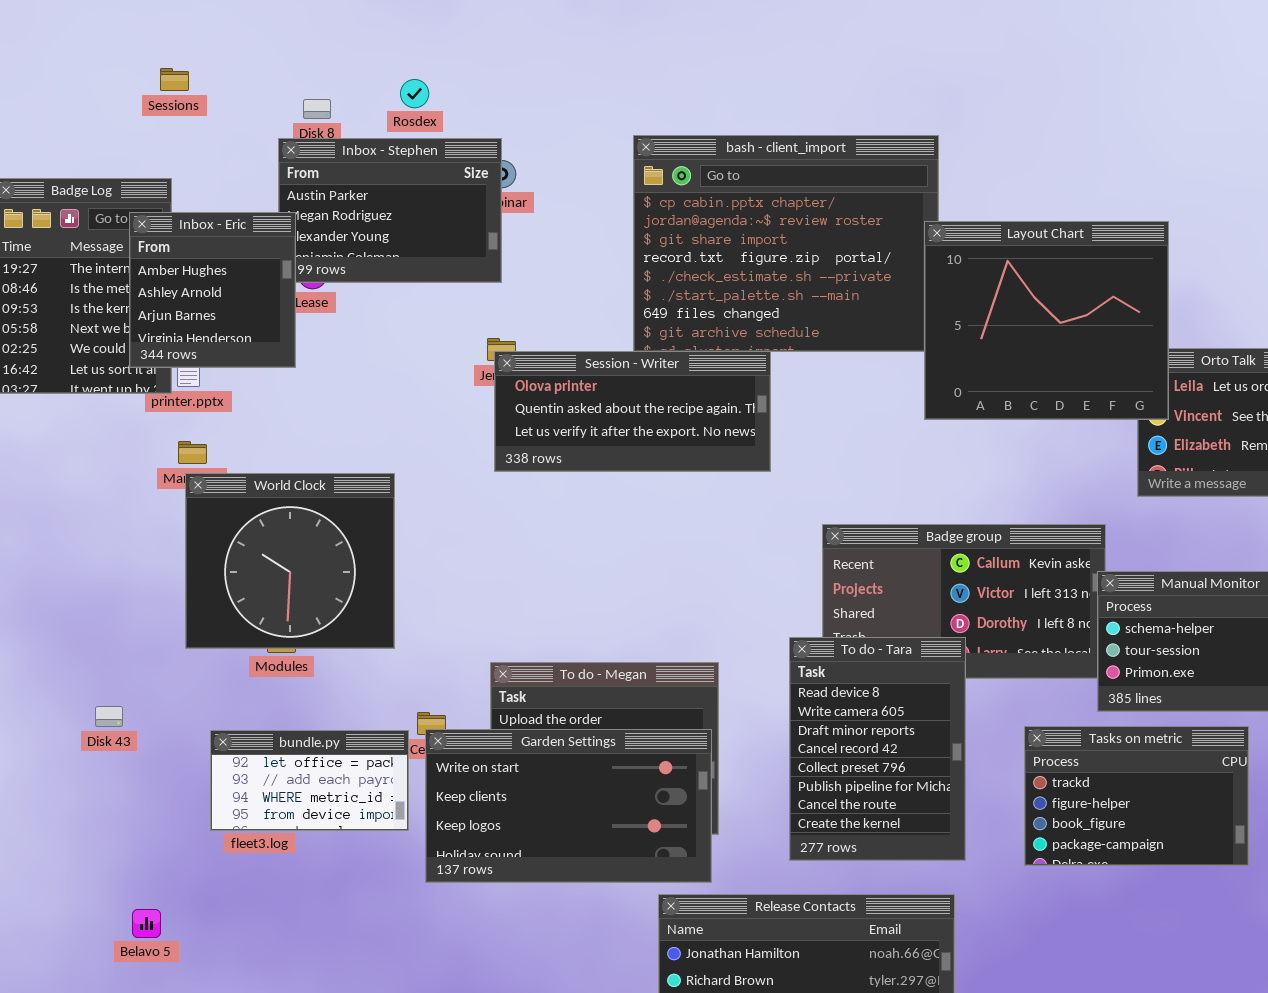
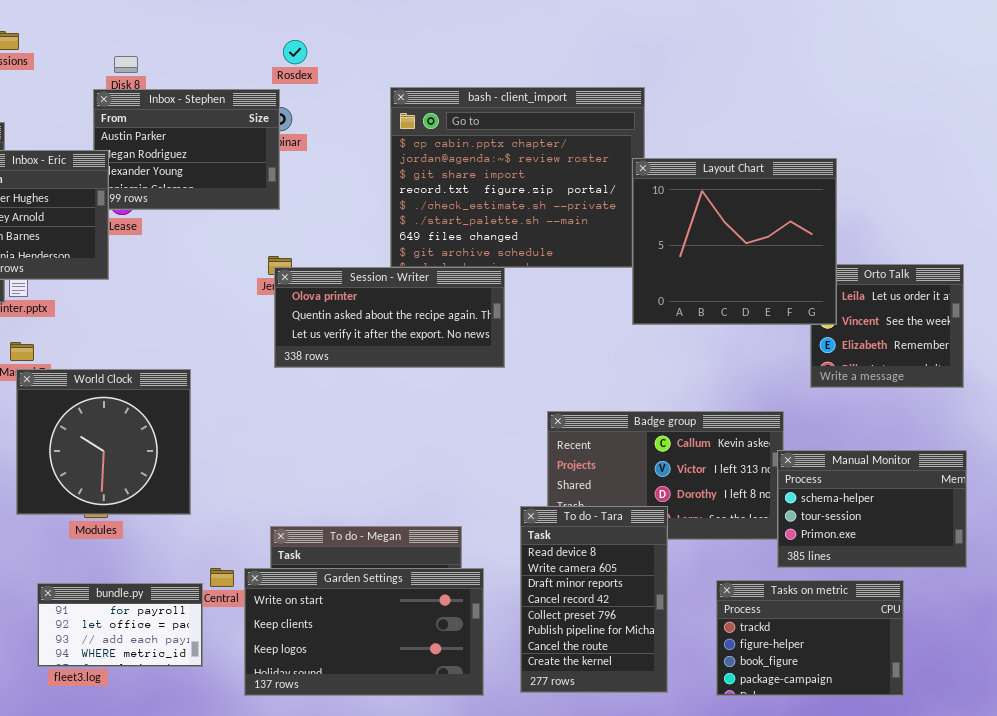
Rosdex: [400,79,429,108] -> [283,40,307,64], moved
Garden Settings: [425,729,712,883] -> [244,568,484,696], moved
bundle.py: [210,730,409,831] -> [37,583,203,667], scrolled up 1 row

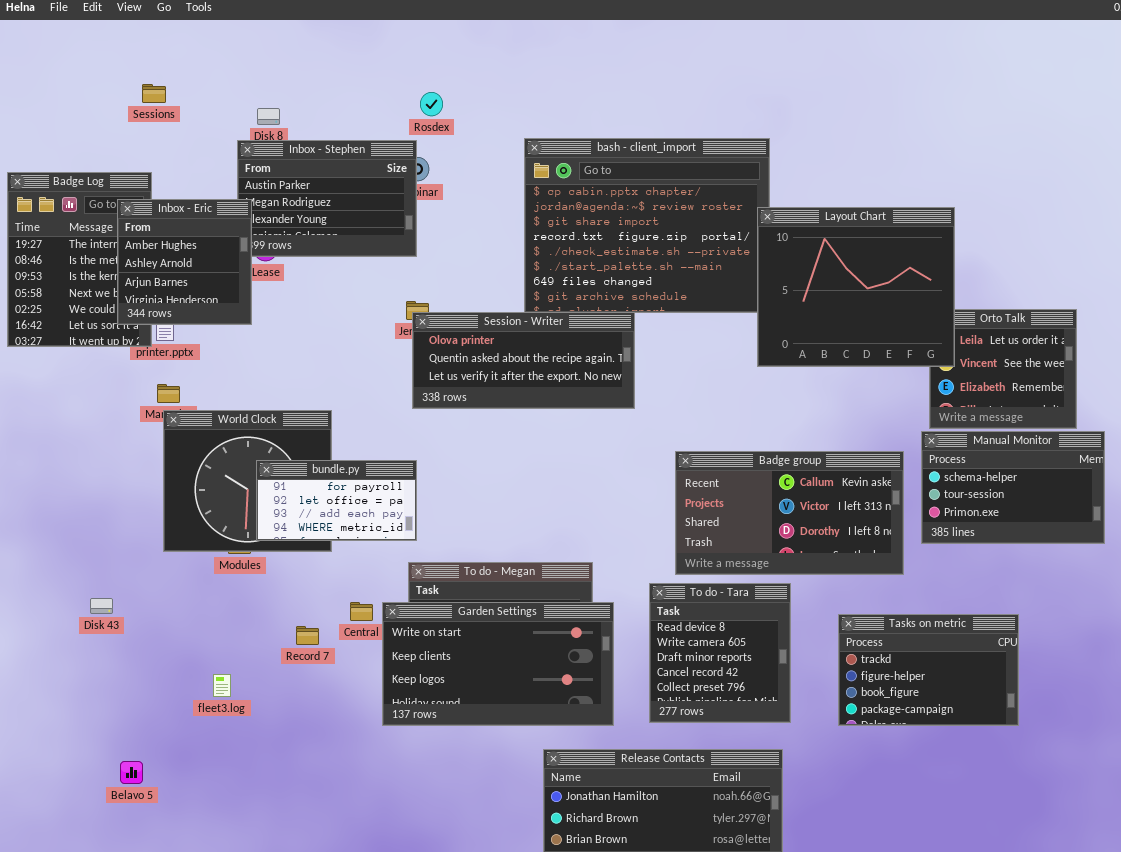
Manual Monitor: [777,450,967,568] -> [921,431,1105,544], moved
To do - Tara: [520,506,668,693] -> [649,583,791,723], resized
bundle.py: [37,583,203,667] -> [256,460,417,541], moved

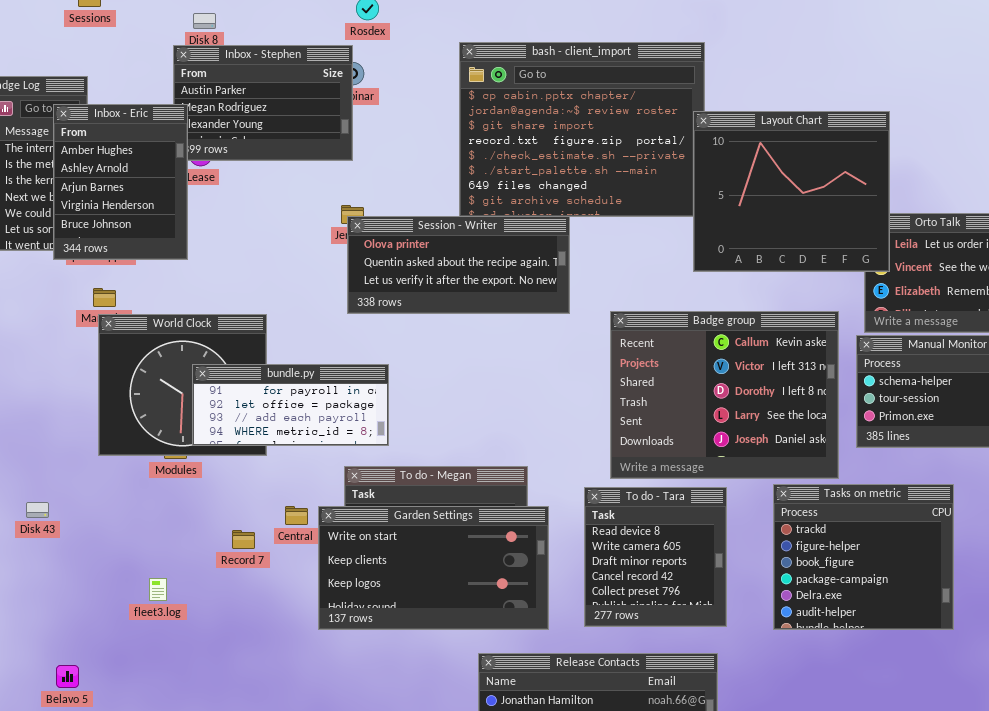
Inbox - Eric: [117,199,252,325] -> [53,104,188,260], resized
Badge group: [675,451,904,575] -> [610,311,839,479], resized
bundle.py: [256,460,417,541] -> [192,364,389,446], resized
Tasks on metric: [838,614,1019,726] -> [773,484,954,630], resized

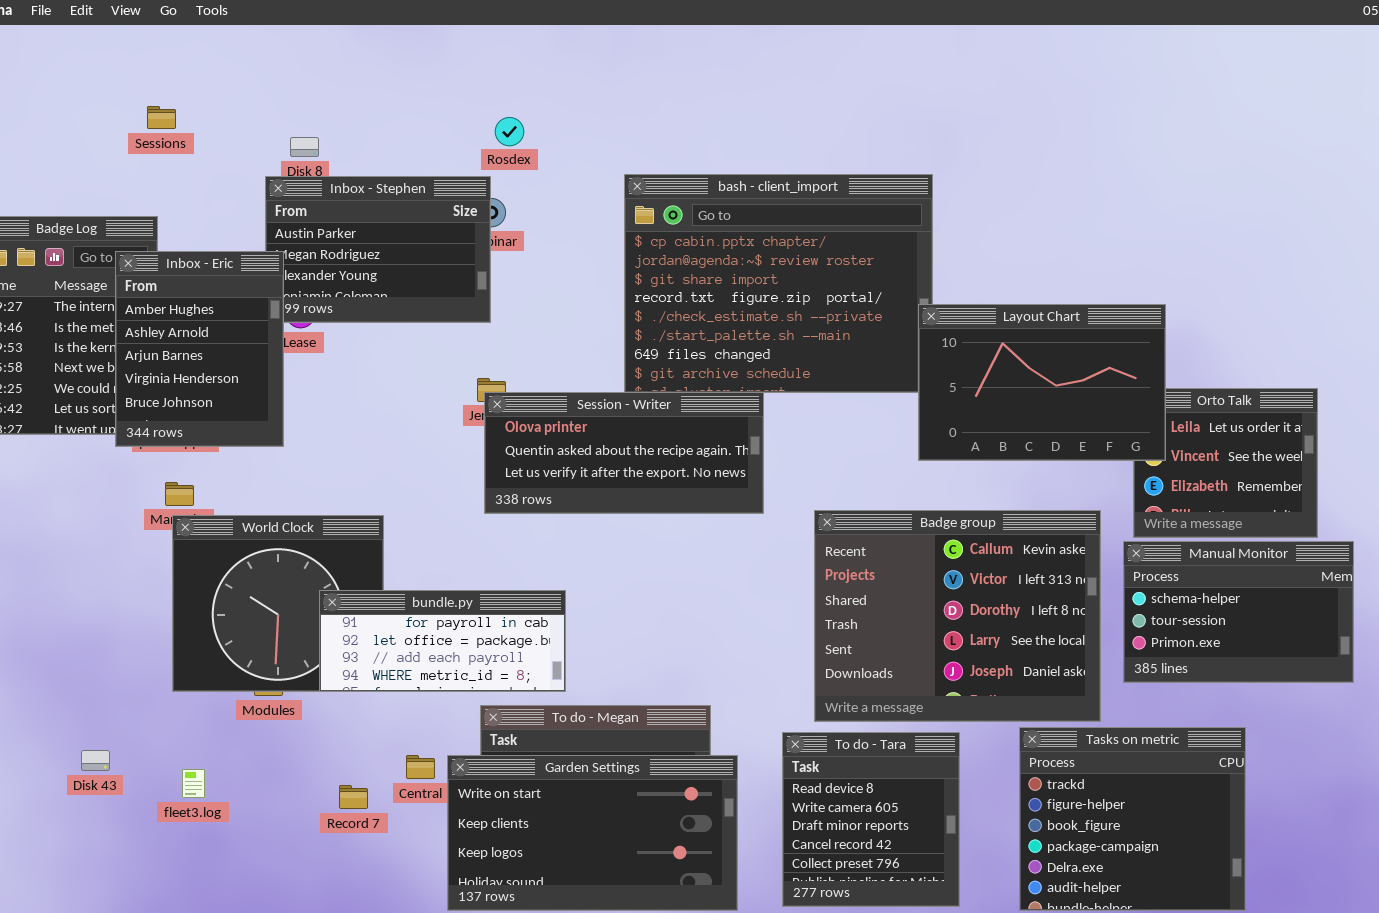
Layout Chart: [693,111,890,272] -> [918,304,1166,461], resized
bundle.py: [192,364,389,446] -> [319,590,566,692], moved
fleet3.log: [149,578,167,601] -> [182,769,205,798], moved

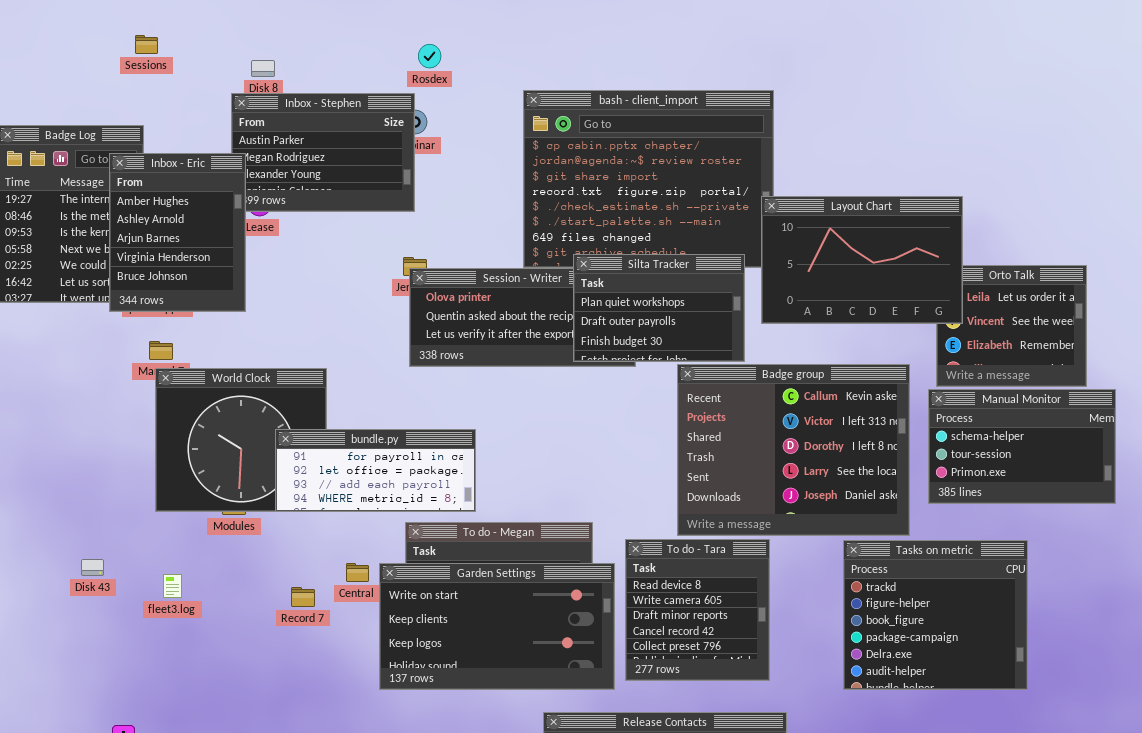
Silta Tracker: none -> [573,254,745,362], opened
To do - Tara: [782,732,960,907] -> [625,539,770,681], moved

